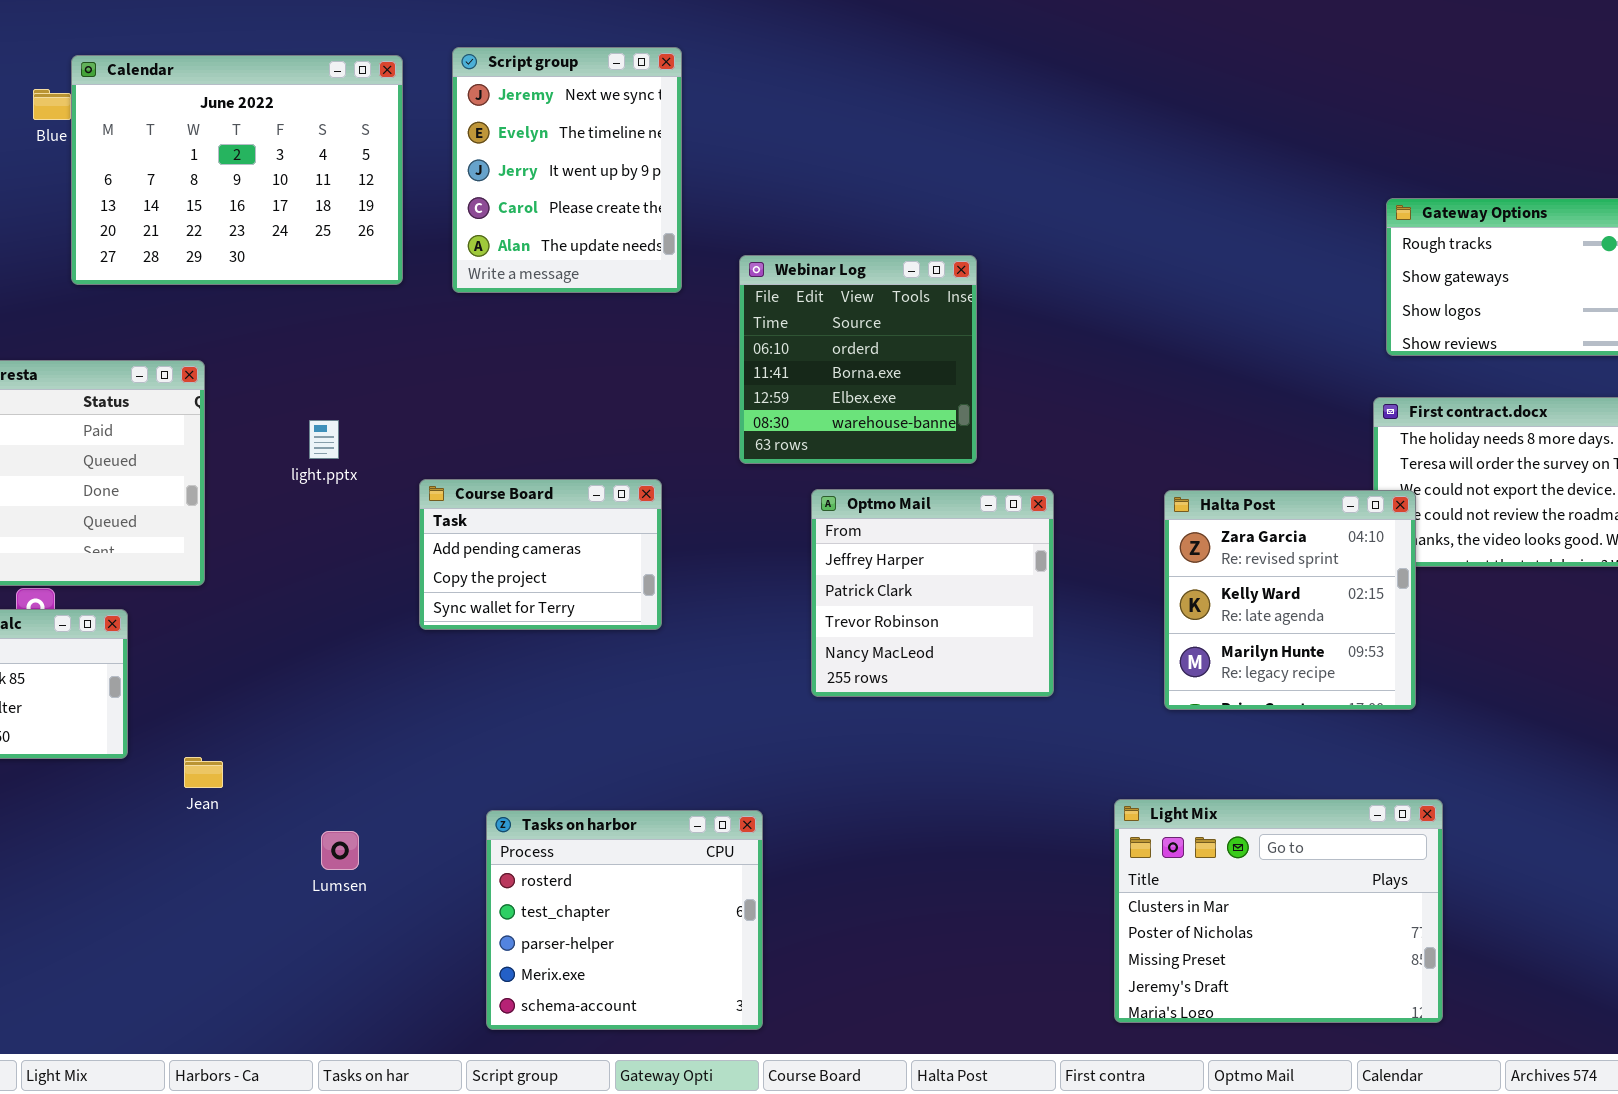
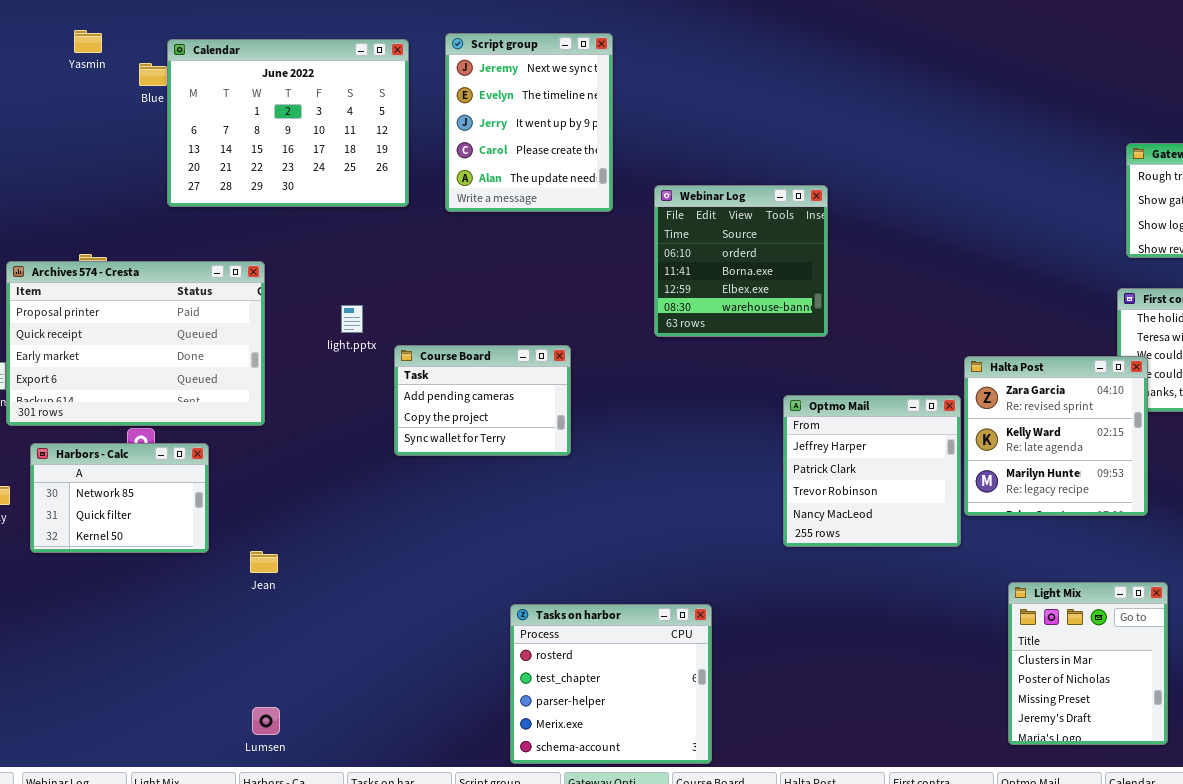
Course Board: [419,479,662,630] -> [394,345,571,456], moved
Optmo Mail: [811,489,1054,697] -> [783,395,961,547], moved
Light Mix: [1114,799,1443,1023] -> [1008,582,1168,745], resized
Tasks on harbor: [486,810,763,1030] -> [510,604,712,764], moved
Lumsen: [321,831,359,870] -> [252,707,280,735], moved

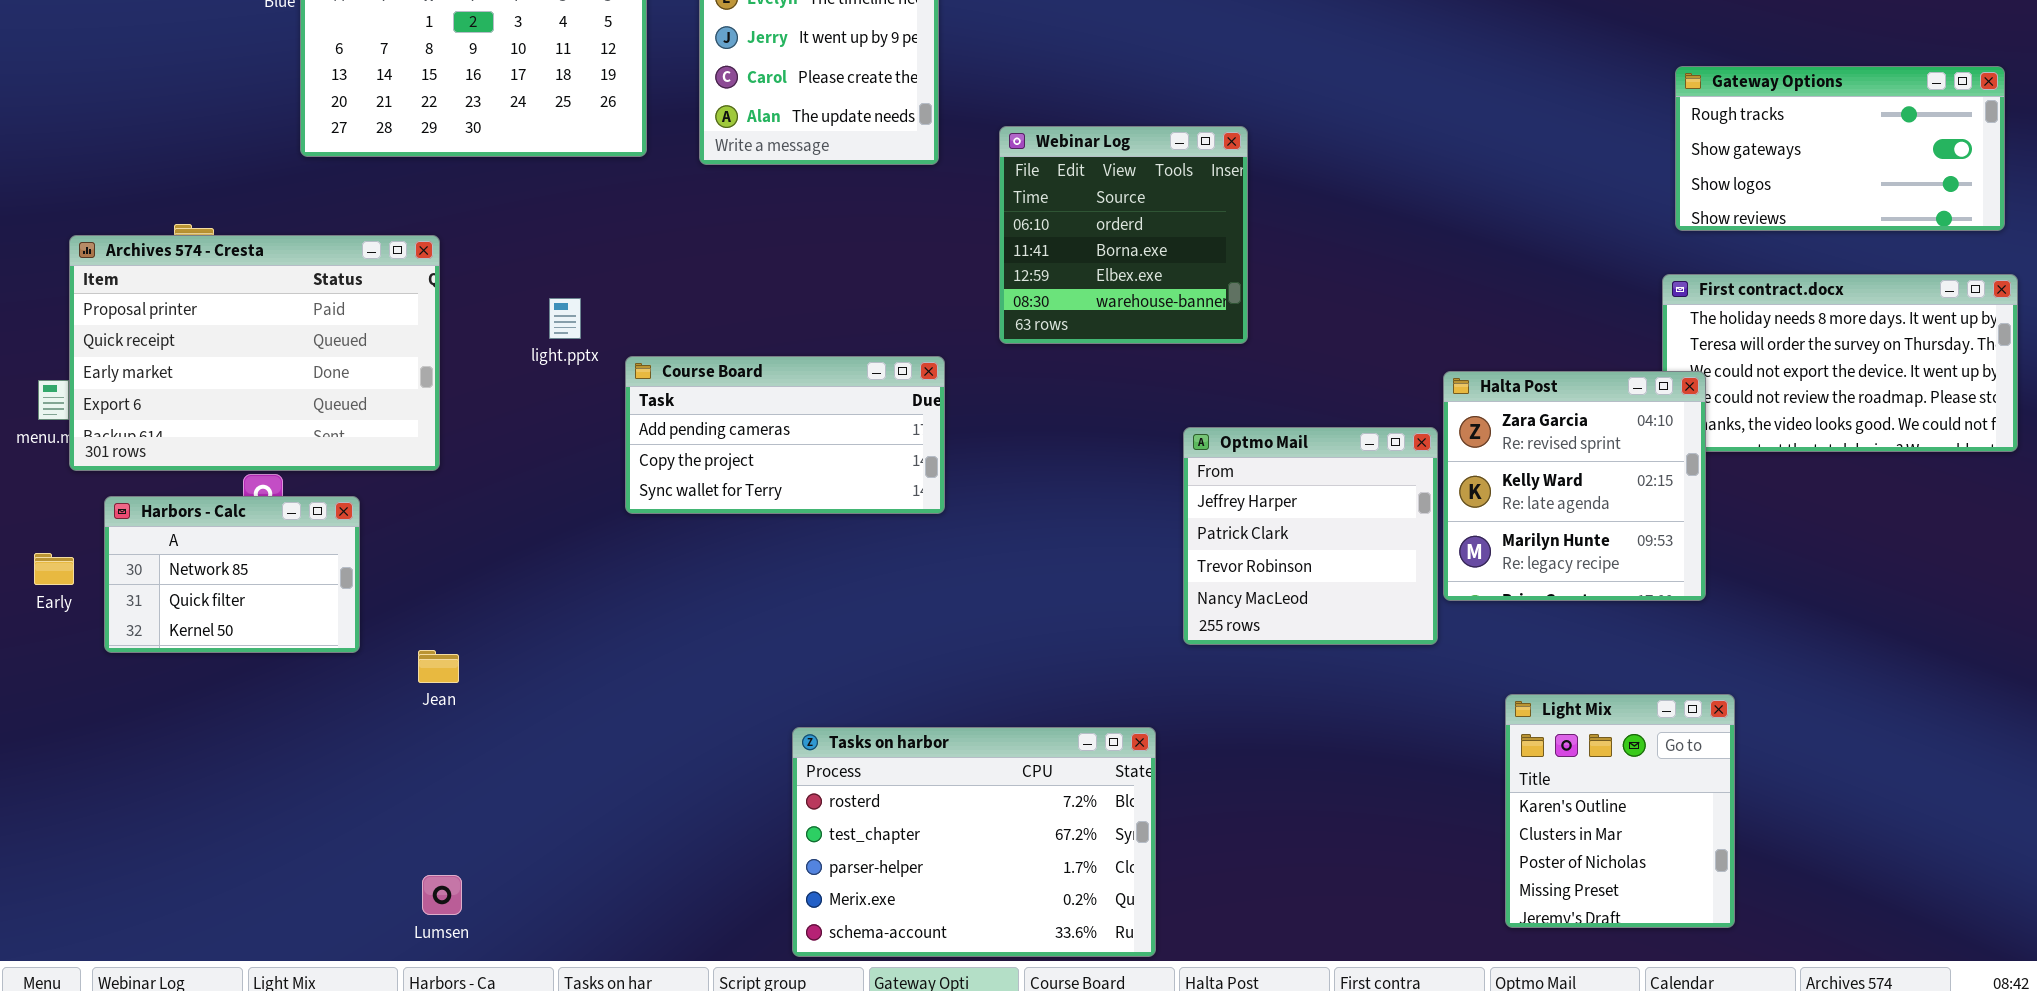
Course Board: [394,345,571,456] -> [625,356,945,514], resized
Light Mix: [1008,582,1168,745] -> [1505,694,1735,928], scrolled up 1 row
Tasks on harbor: [510,604,712,764] -> [792,727,1156,957], resized

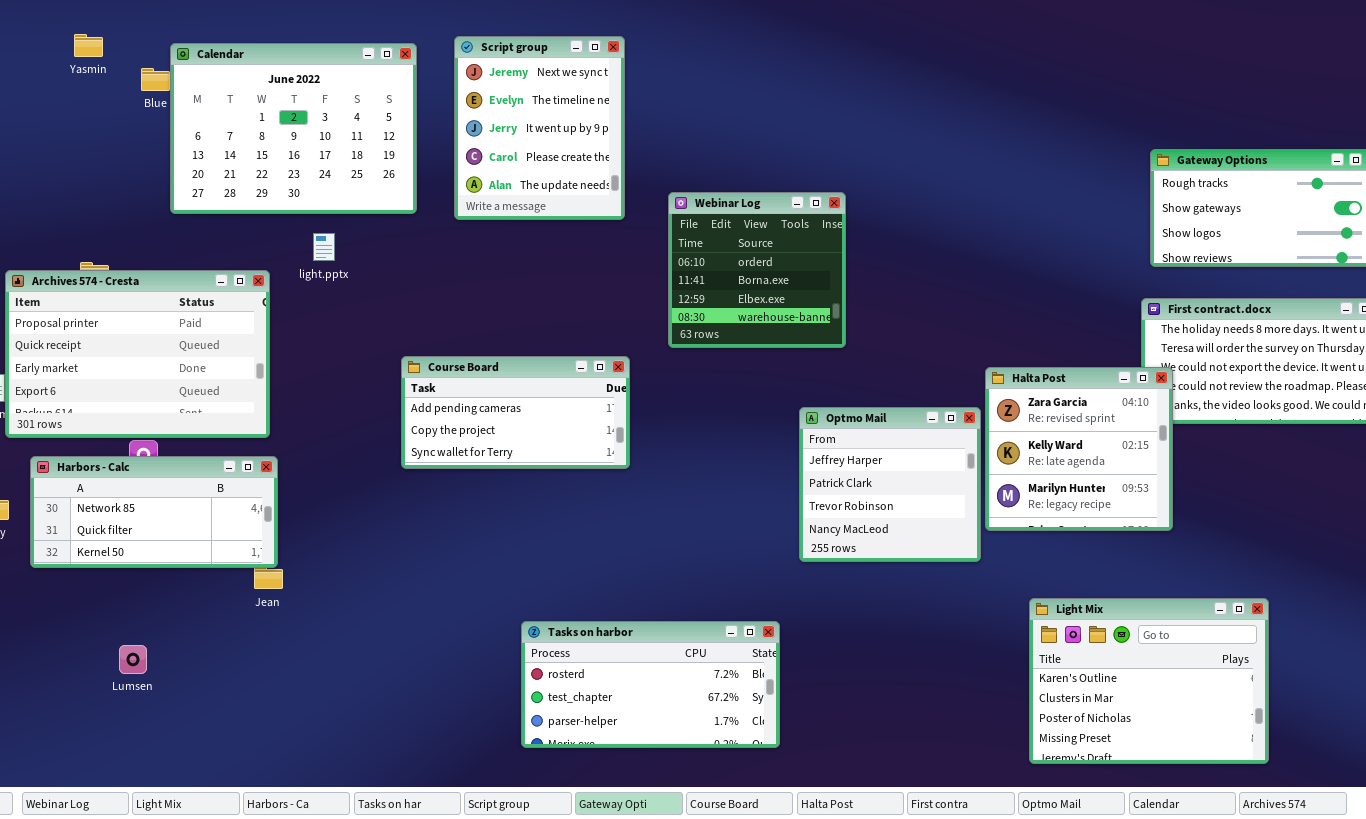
light.pptx: [549,298,581,339] -> [313,233,335,261], moved
Harbors - Calc: [104,496,360,653] -> [30,456,278,568], resized
Light Mix: [1505,694,1735,928] -> [1029,598,1269,764], resized
Tasks on harbor: [792,727,1156,957] -> [521,621,780,748], resized
Lumsen: [422,875,462,915] -> [119,645,147,674], moved

